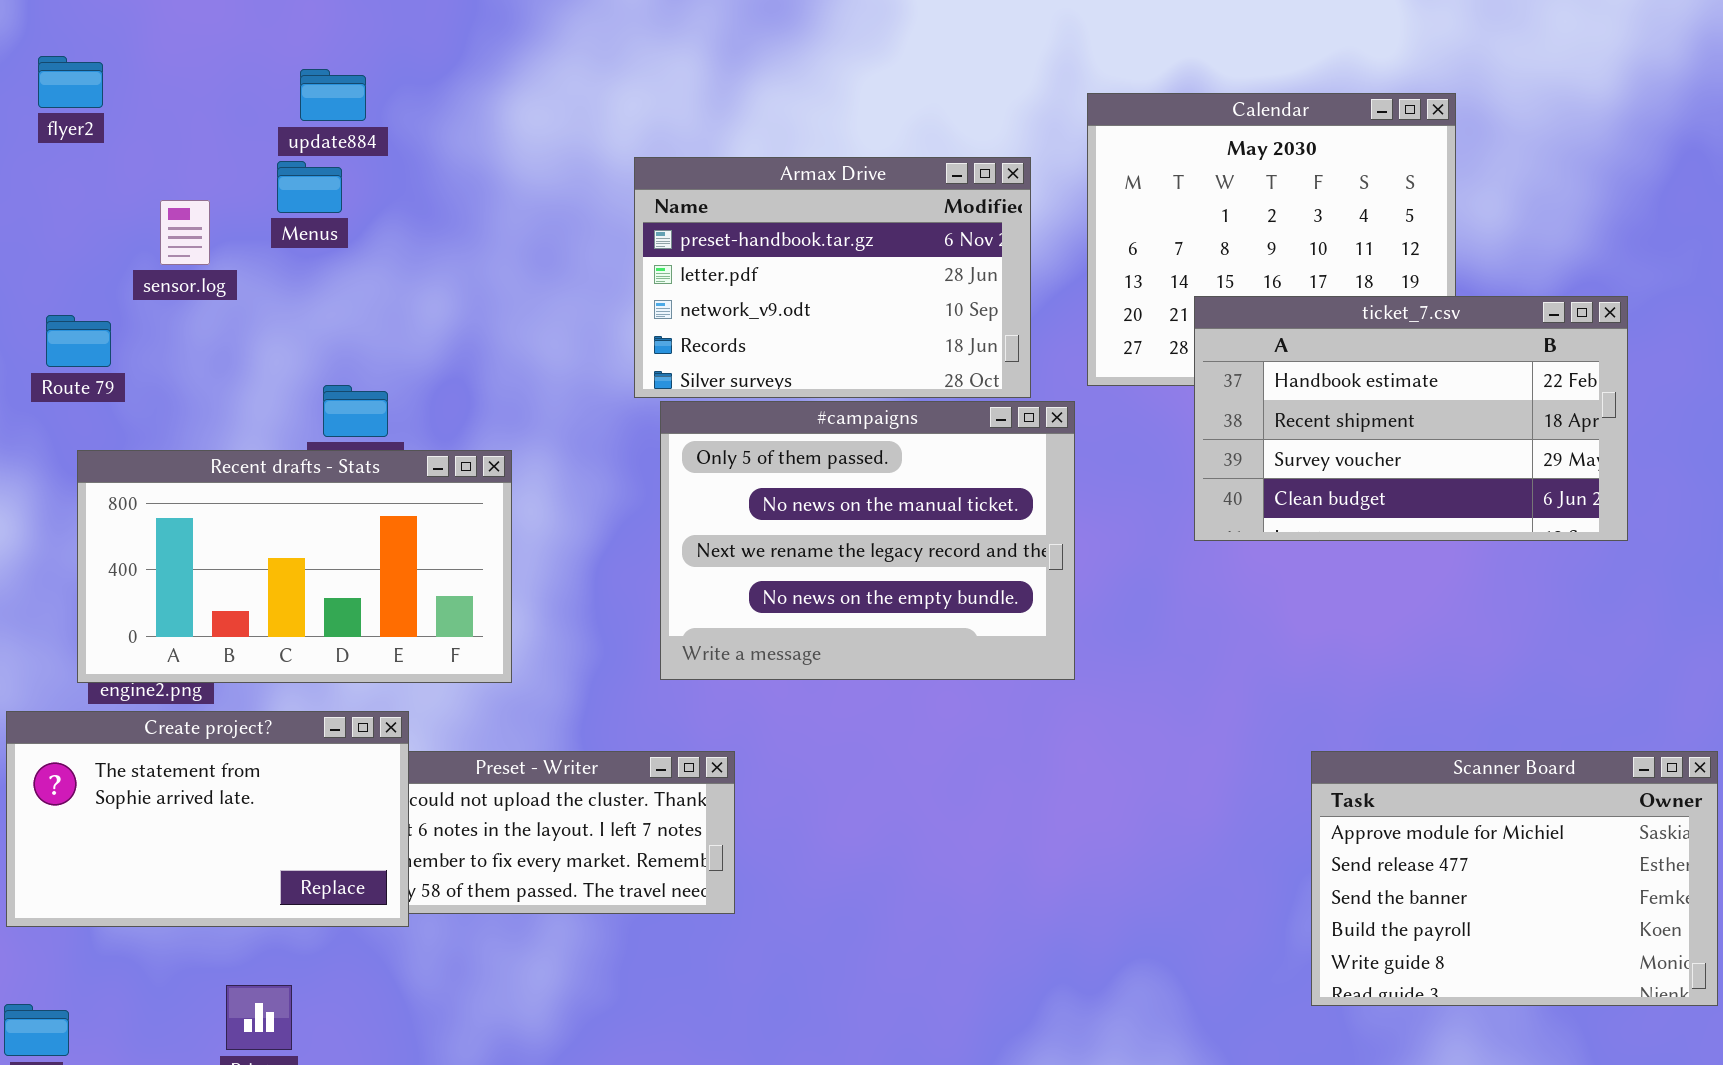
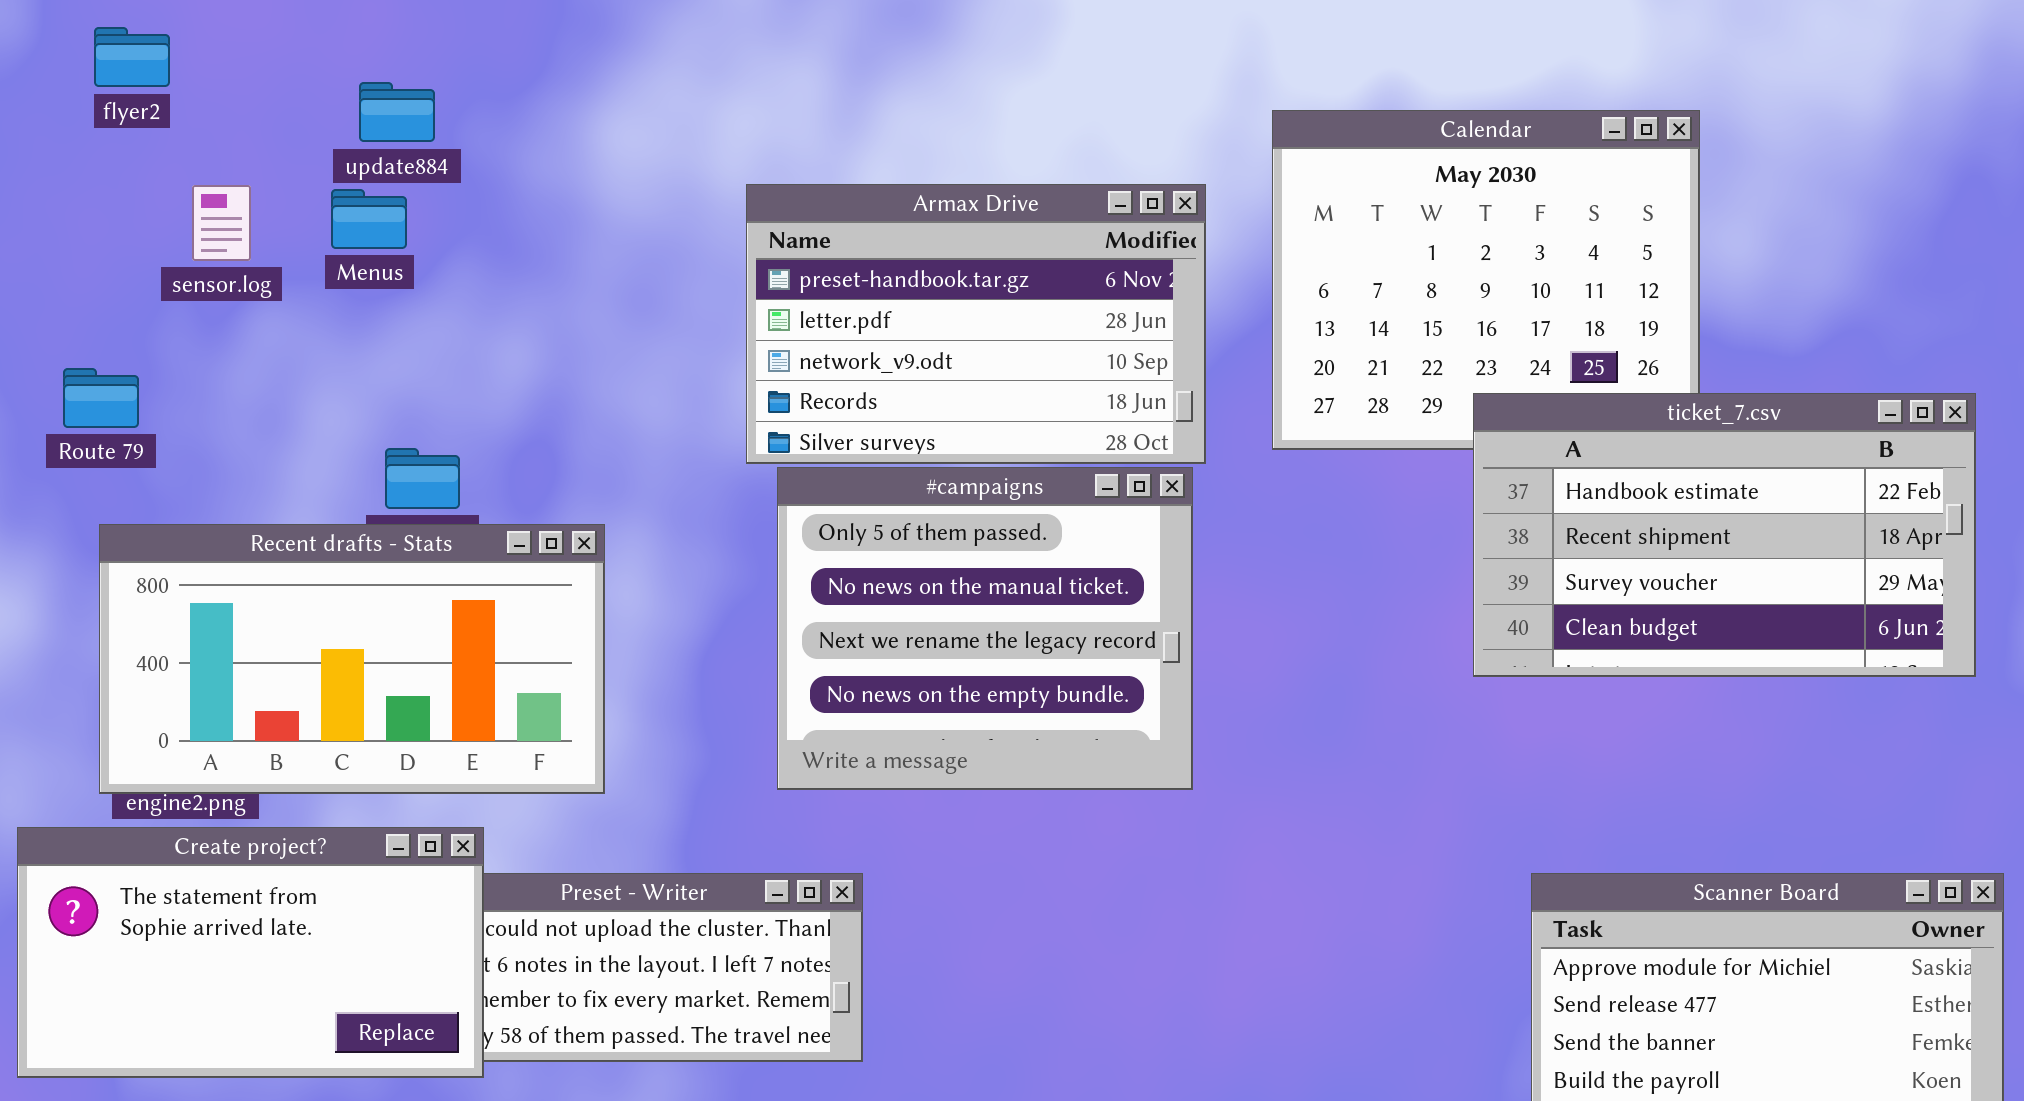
flyer2: [38,56,103,108] -> [94,27,170,87], moved
sensor.log: [160,200,210,265] -> [192,185,251,261], moved
ticket_7.csv: [1194,296,1628,541] -> [1473,393,1976,677], moved
#campaigns: [660,401,1075,680] -> [777,467,1193,790], resized

